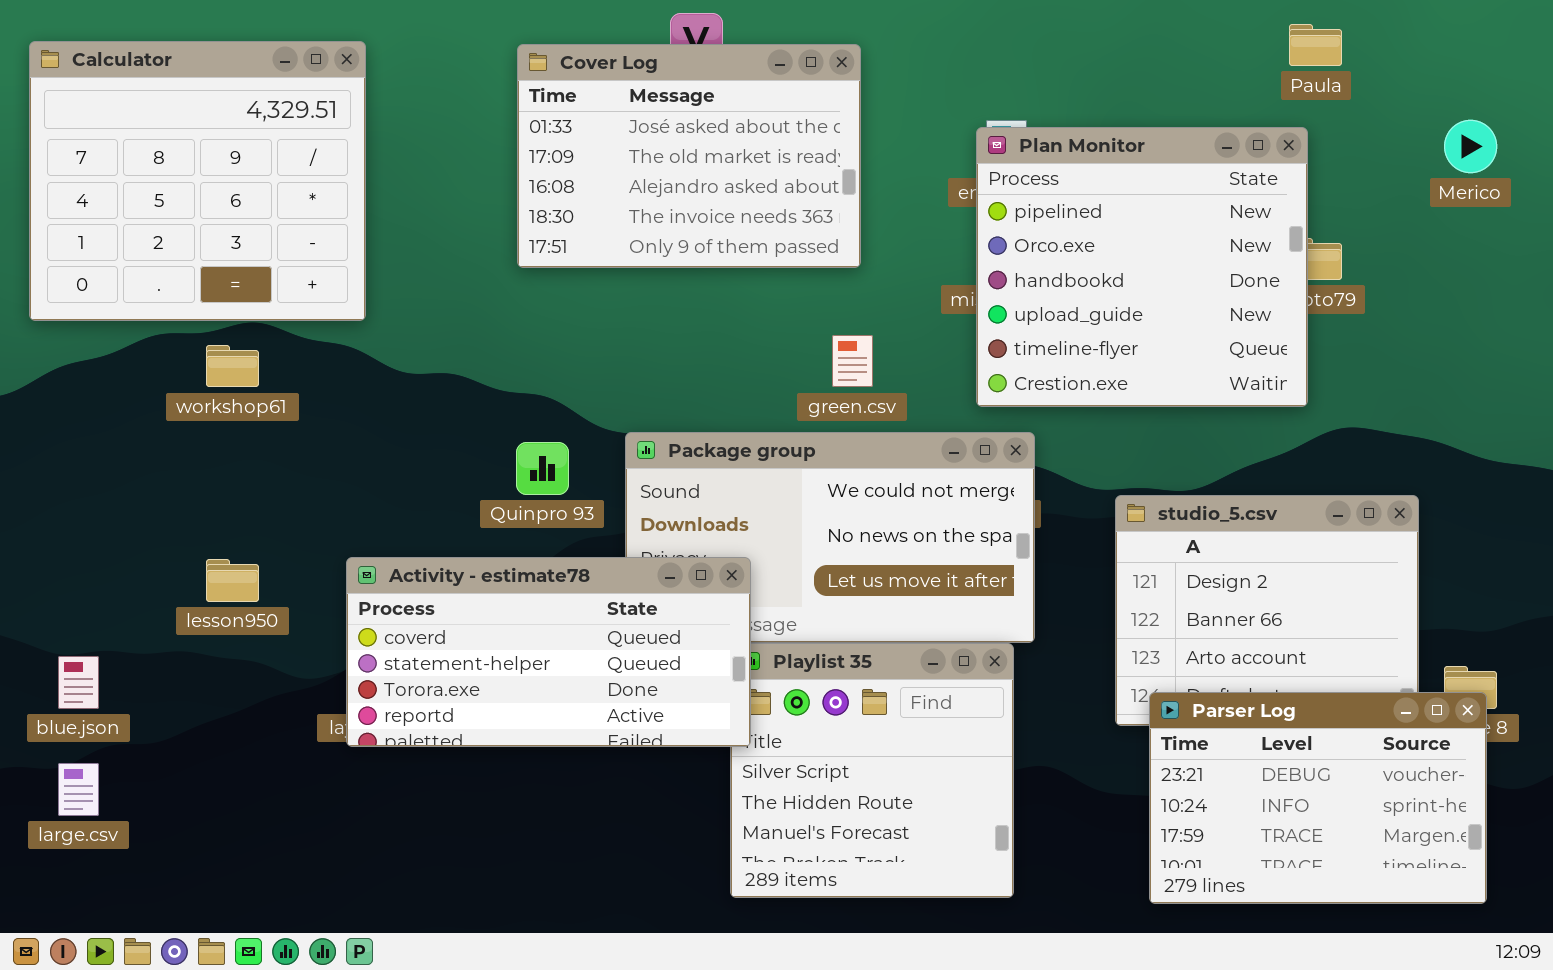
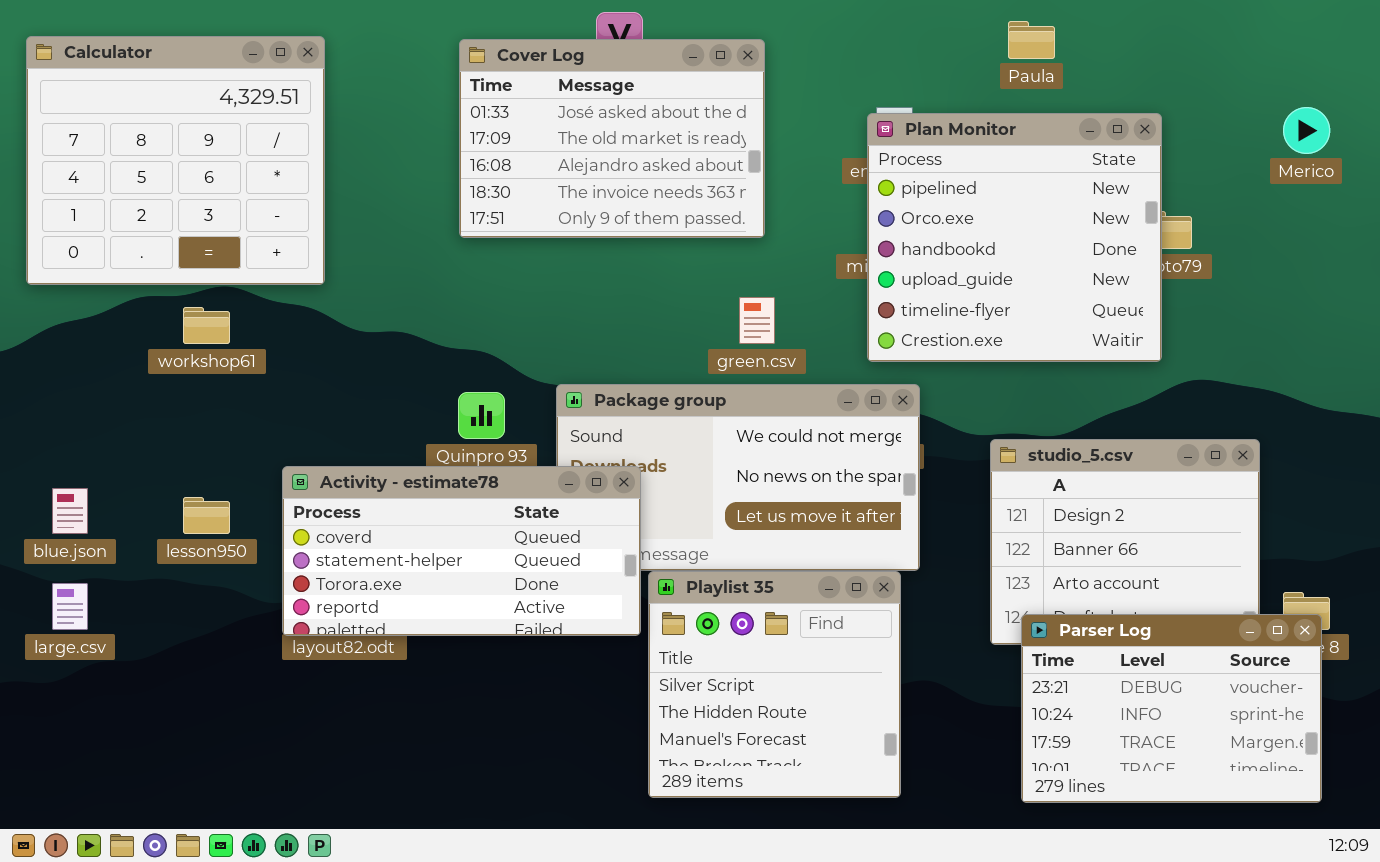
Paula: [1289,24,1342,66] -> [1008,21,1055,59], moved
Activity - estimate78: [346,557,751,747] -> [282,466,641,636], moved
blue.json: [58,656,99,709] -> [52,488,88,534], moved
large.csv: [58,763,99,816] -> [52,583,88,630], moved

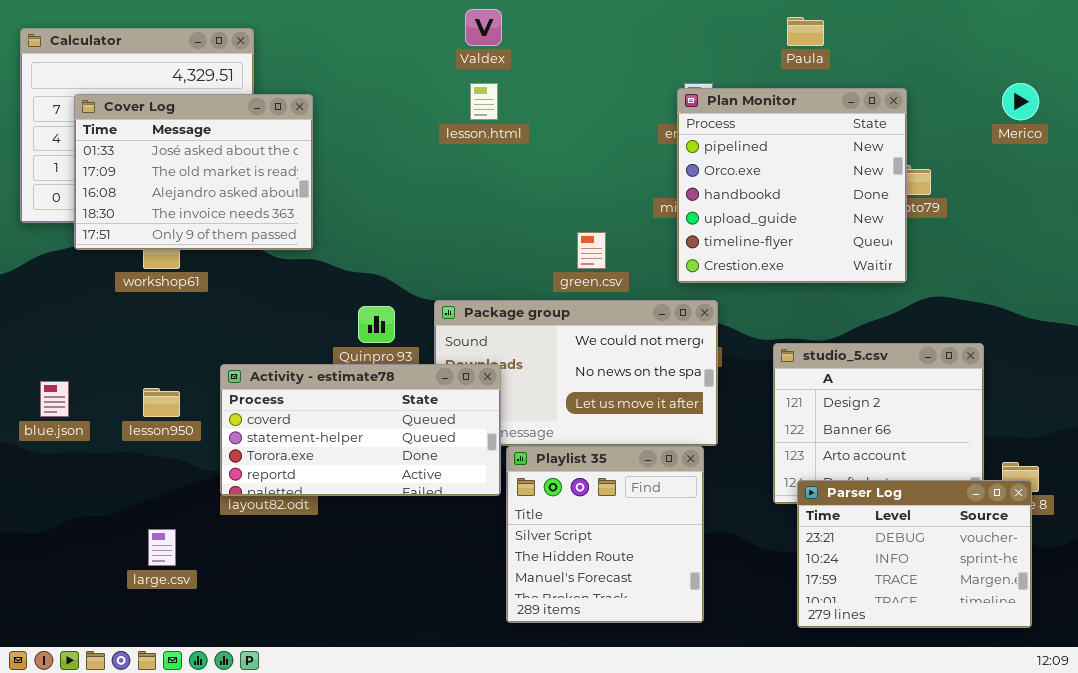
Cover Log: [459,39,765,238] -> [74,94,313,250], moved
large.csv: [52,583,88,630] -> [148,529,176,566], moved

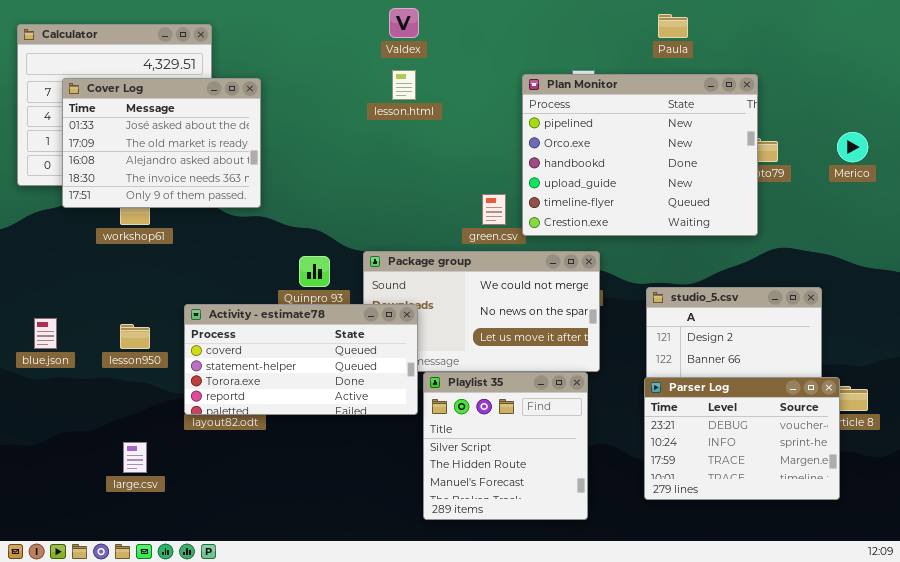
Merico: [1002,83,1039,120] -> [837,132,868,162], moved
Plan Monitor: [677,88,907,283] -> [522,74,758,236], resized
Parser Log: [797,480,1032,628] -> [644,377,840,500], moved

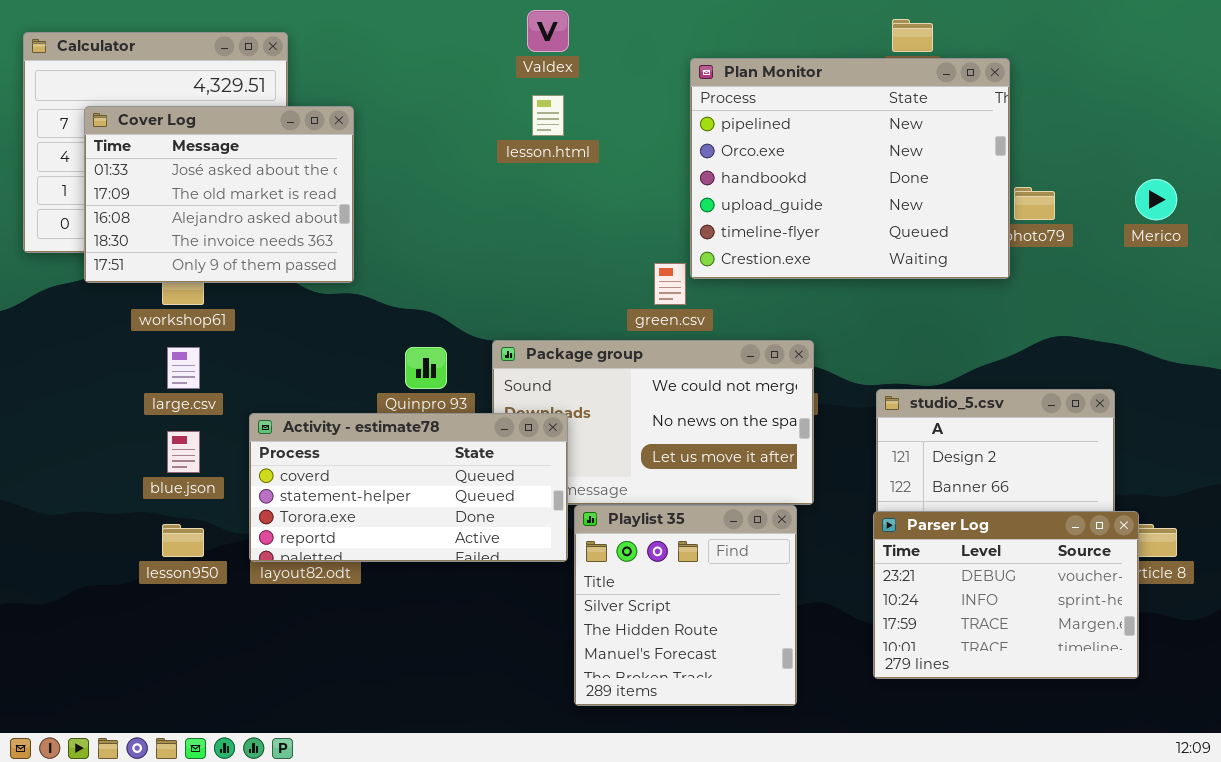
Plan Monitor: [522,74,758,236] -> [690,58,1010,279], moved
blue.json: [34,318,57,349] -> [167,431,200,473], moved
lesson950: [120,324,150,349] -> [162,524,204,557], moved
large.csv: [123,442,147,473] -> [167,347,200,389], moved

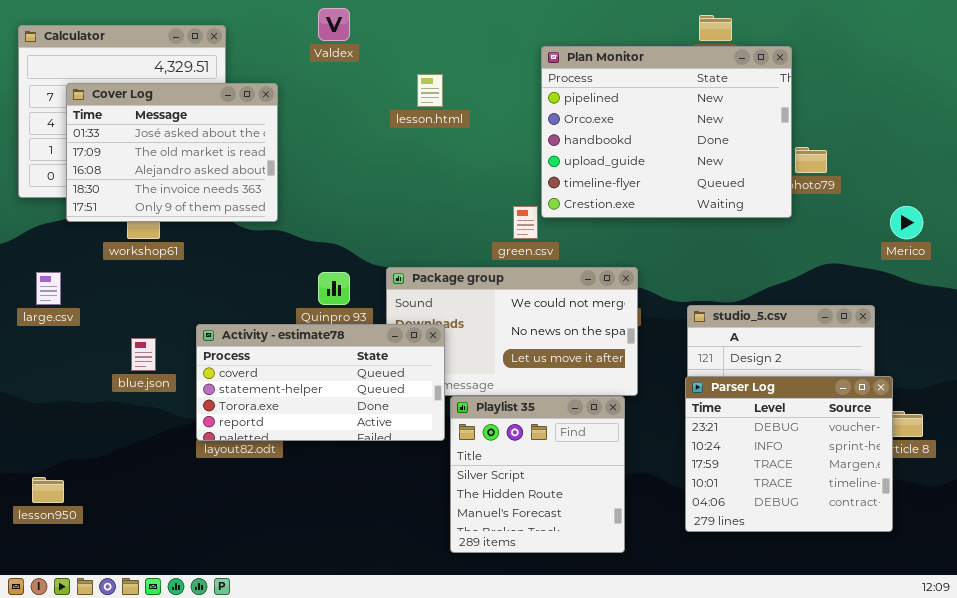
Valdex: [527,10,569,52] -> [318,8,350,41], moved
Merico: [1135,179,1177,220] -> [890,206,923,239], moved
large.csv: [167,347,200,389] -> [36,272,61,305], moved
Parser Log: [873,511,1139,679] -> [685,376,893,532], resized
lesson950: [162,524,204,557] -> [32,477,64,503], moved

